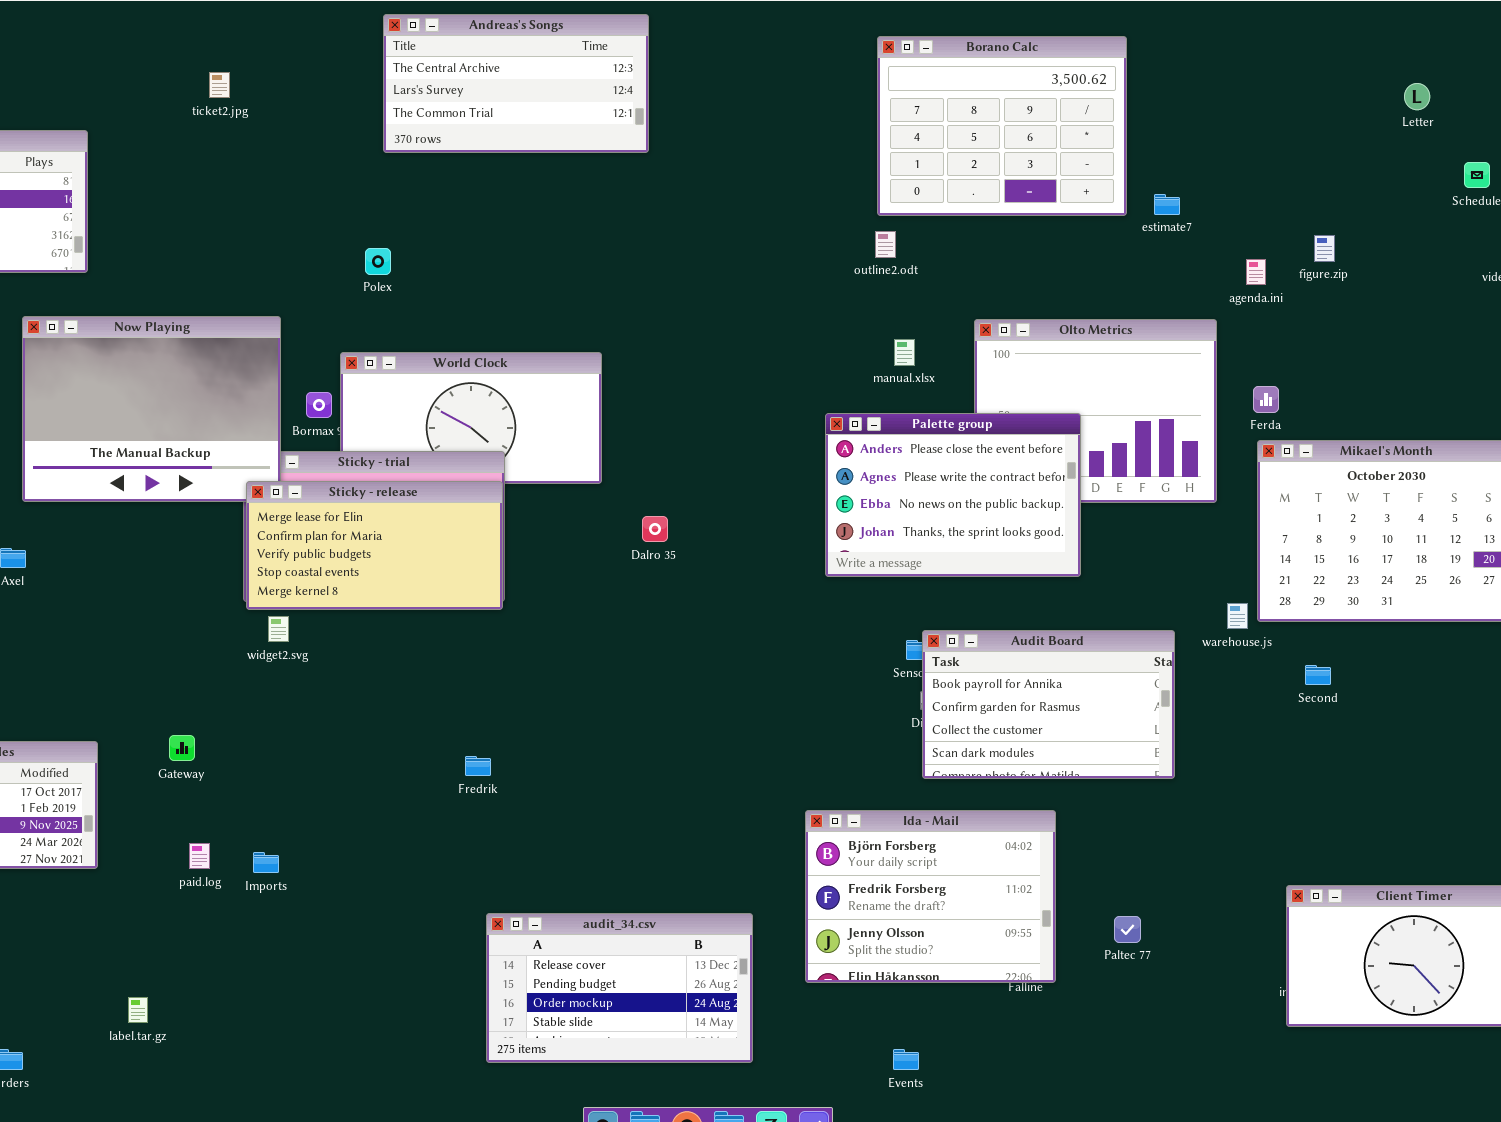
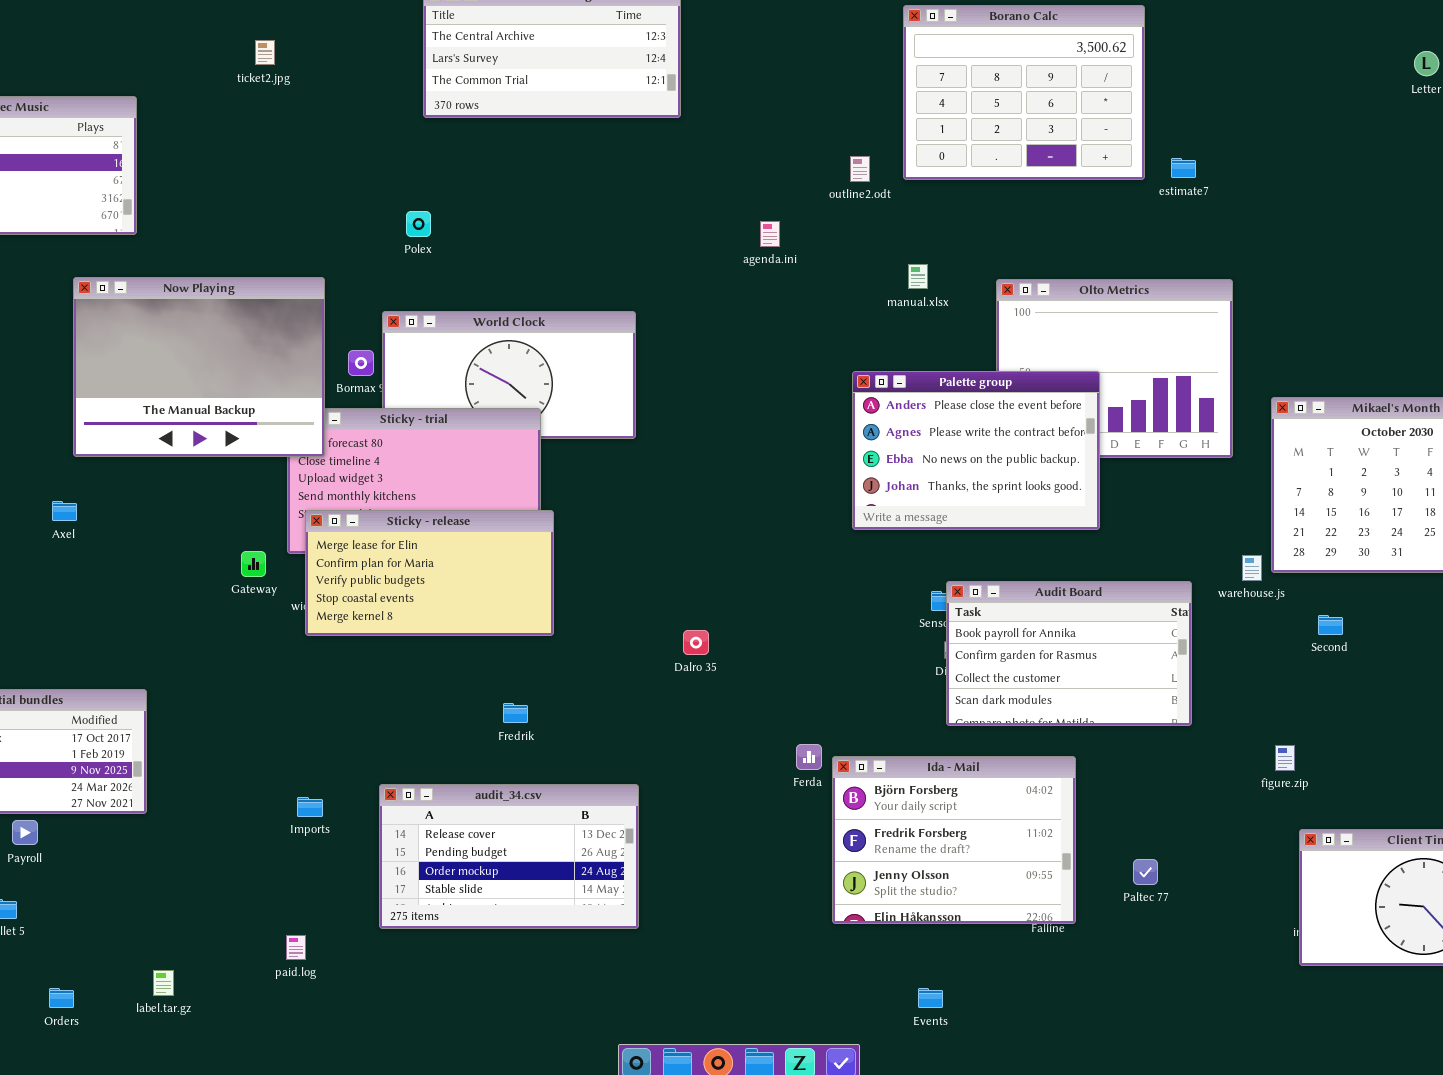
outline2.odt: [875,231,896,258] -> [850,156,870,182], moved
figure.zip: [1314,235,1335,262] -> [1275,745,1295,771], moved
agenda.ini: [1246,259,1266,285] -> [760,221,780,247], moved
manual.xlsx: [894,339,915,366] -> [908,264,928,289], moved
Ferda: [1253,386,1279,413] -> [796,744,822,770], moved
Sticky - release: [246,481,503,610] -> [305,510,554,636], moved
Dalro 35: [642,516,668,542] -> [683,630,709,655], moved
Gateway: [169,735,195,761] -> [241,551,266,577], moved
paid.log: [189,843,210,869] -> [286,935,306,960], moved
audit_34.csv: [486,913,753,1063] -> [379,784,639,929], moved
label.tar.gz: [128,997,148,1023] -> [153,970,174,996], moved

